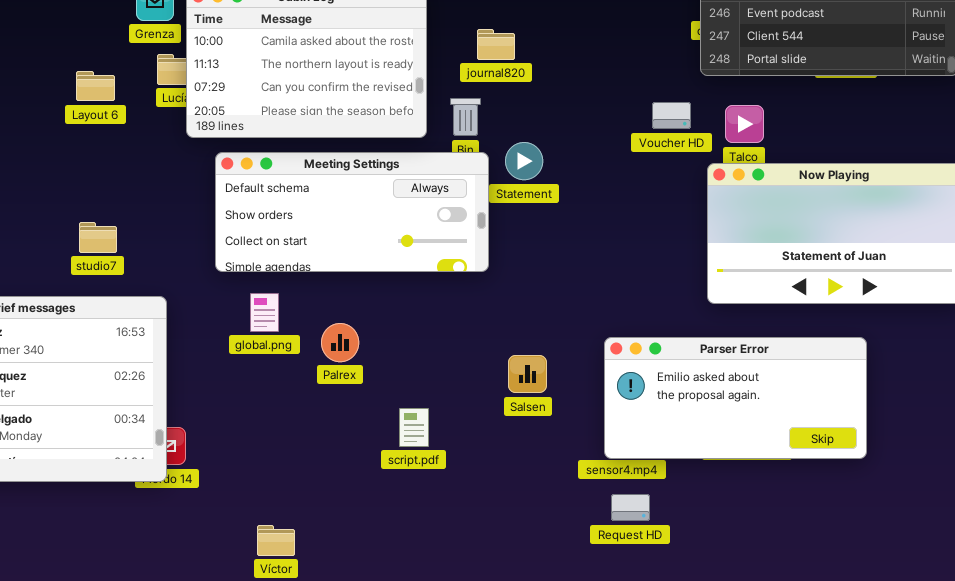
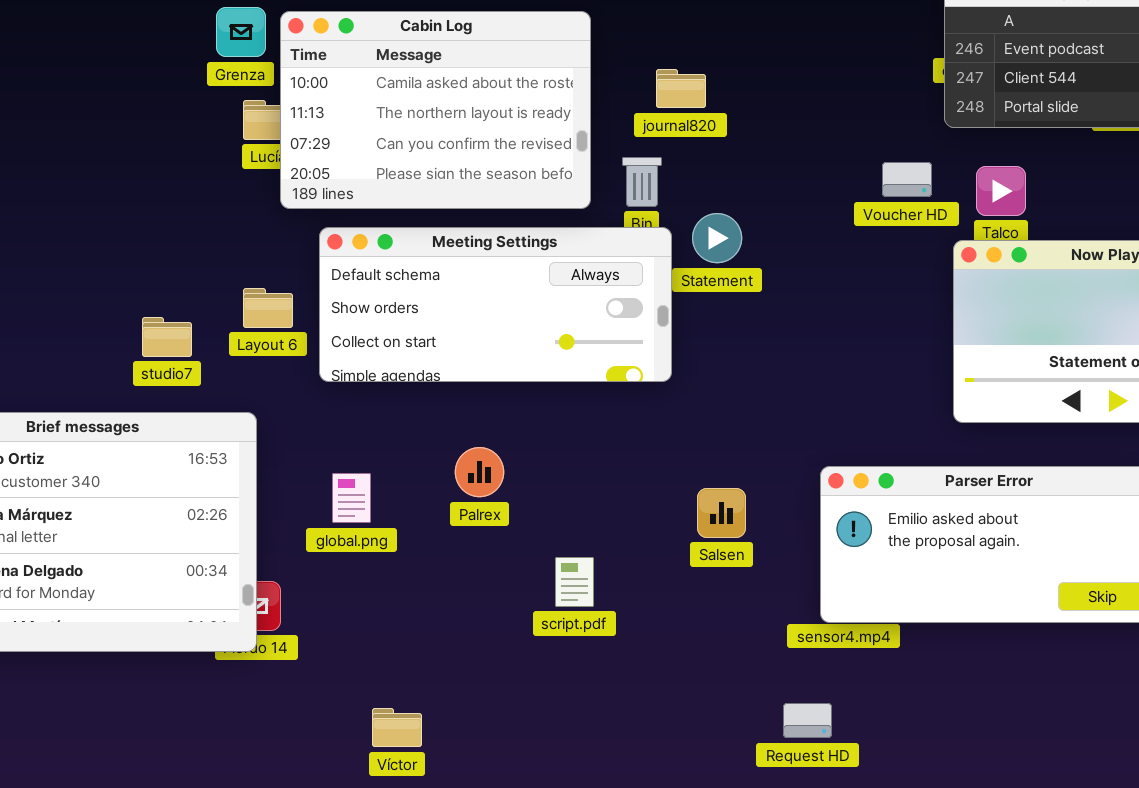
Layout 6: [76,71,115,101] -> [243,288,293,328], moved
global.png: [250,293,279,332] -> [332,473,371,523], moved
Request HD: [611,494,650,521] -> [783,703,832,738], moved

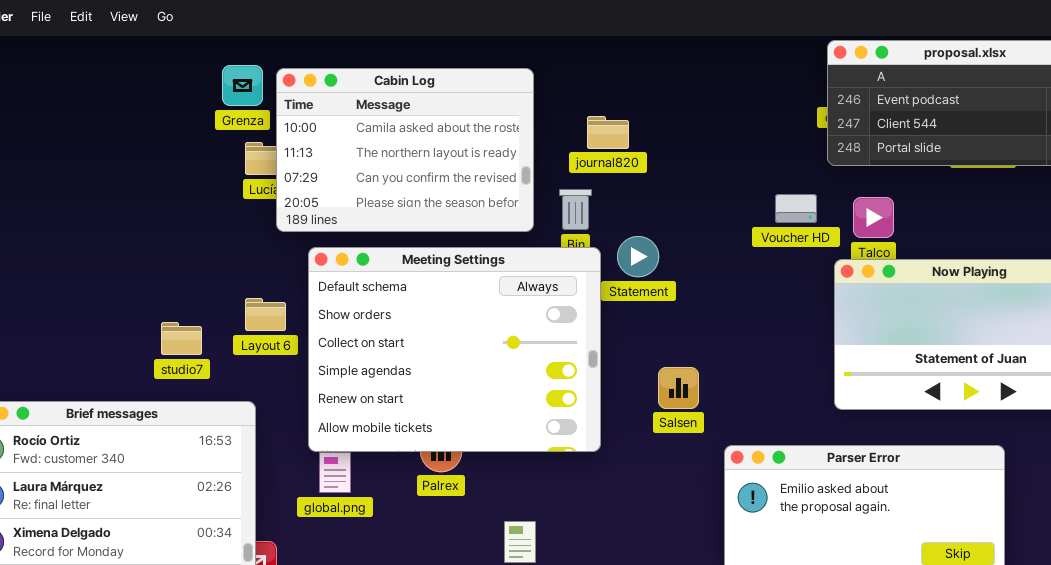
Meeting Settings: [319,227,672,382] -> [308,247,601,452], resized
Salsen: [697,488,746,538] -> [658,367,699,409], moved

